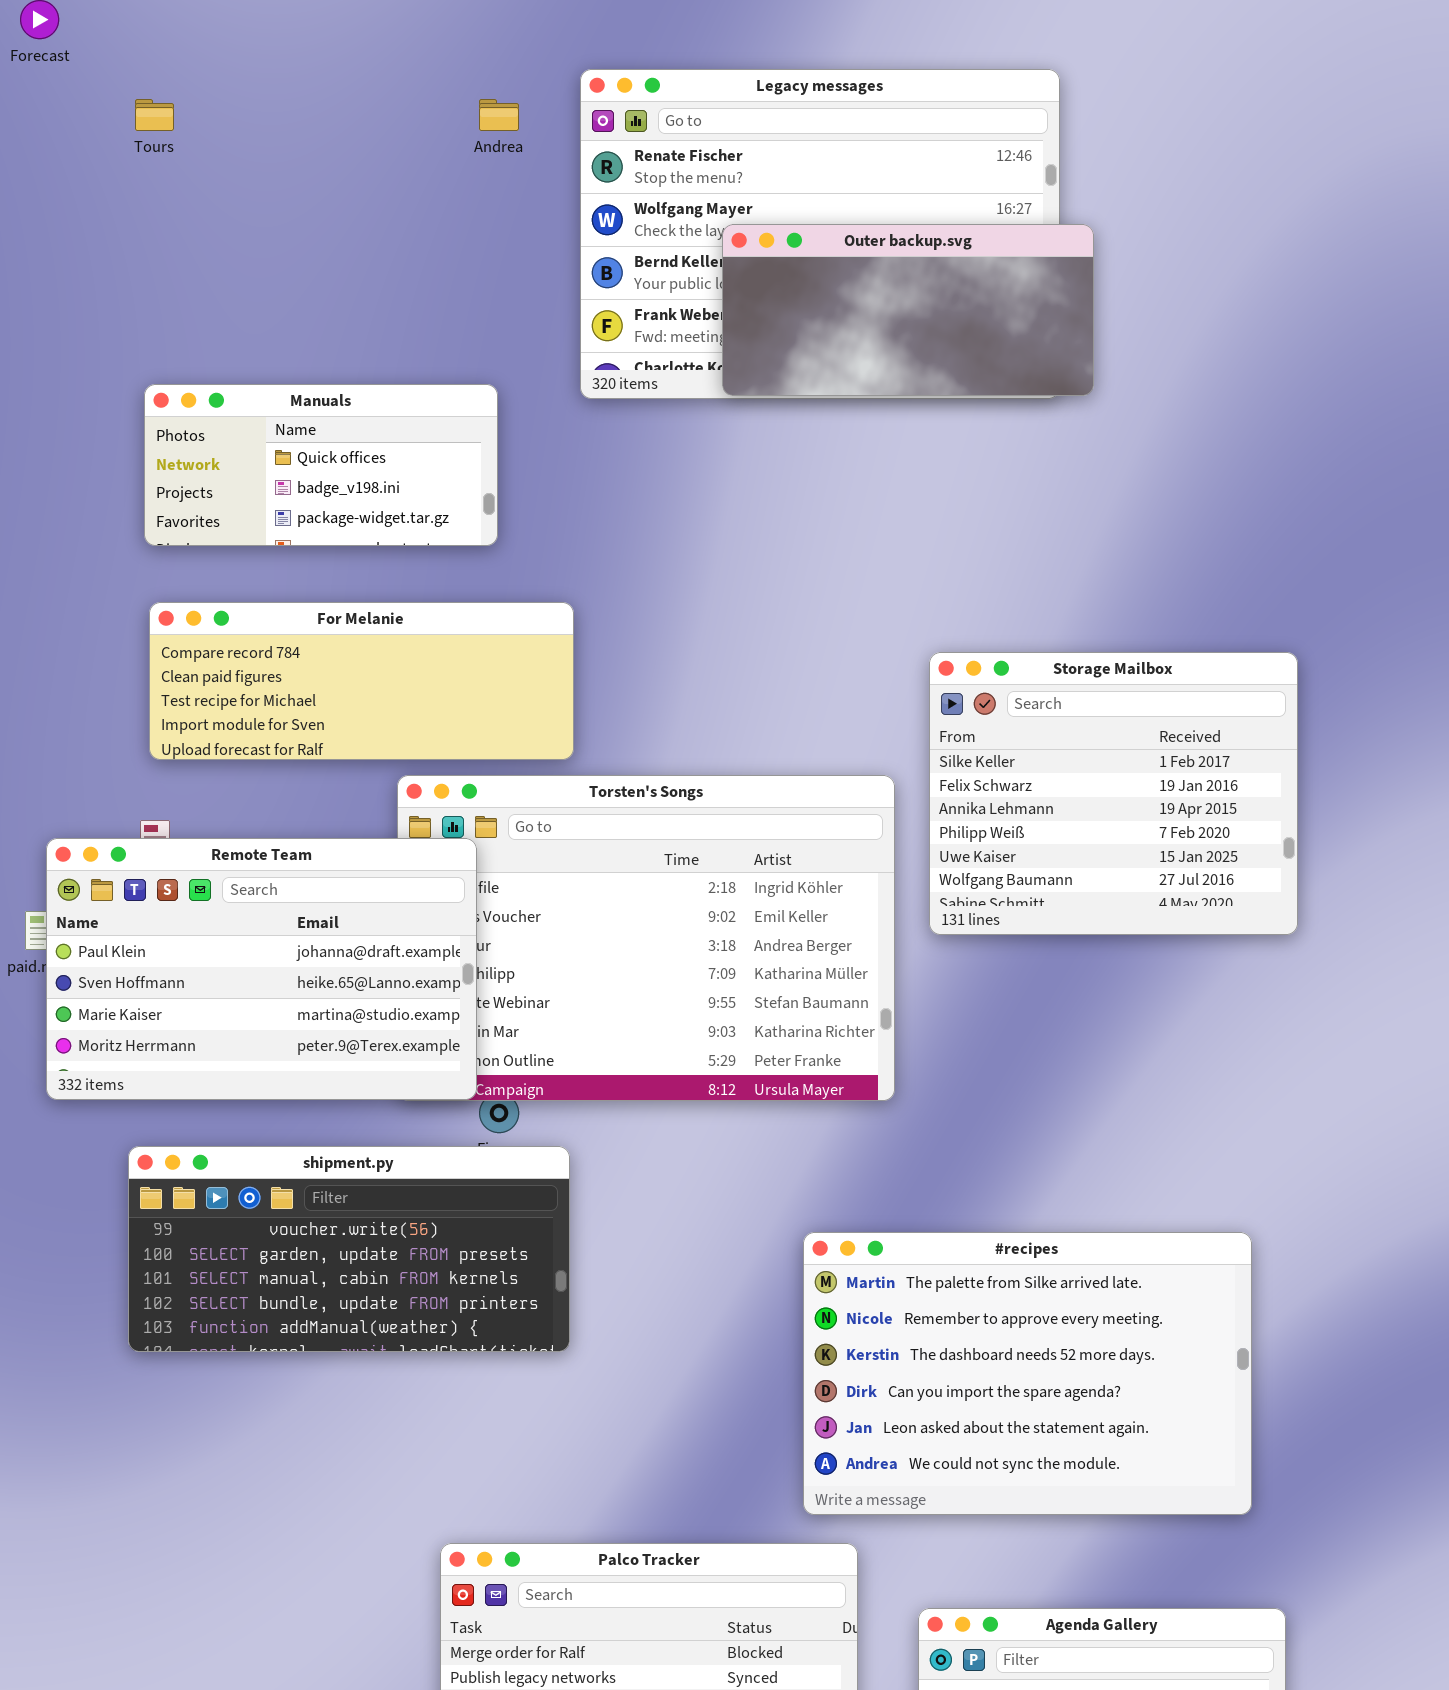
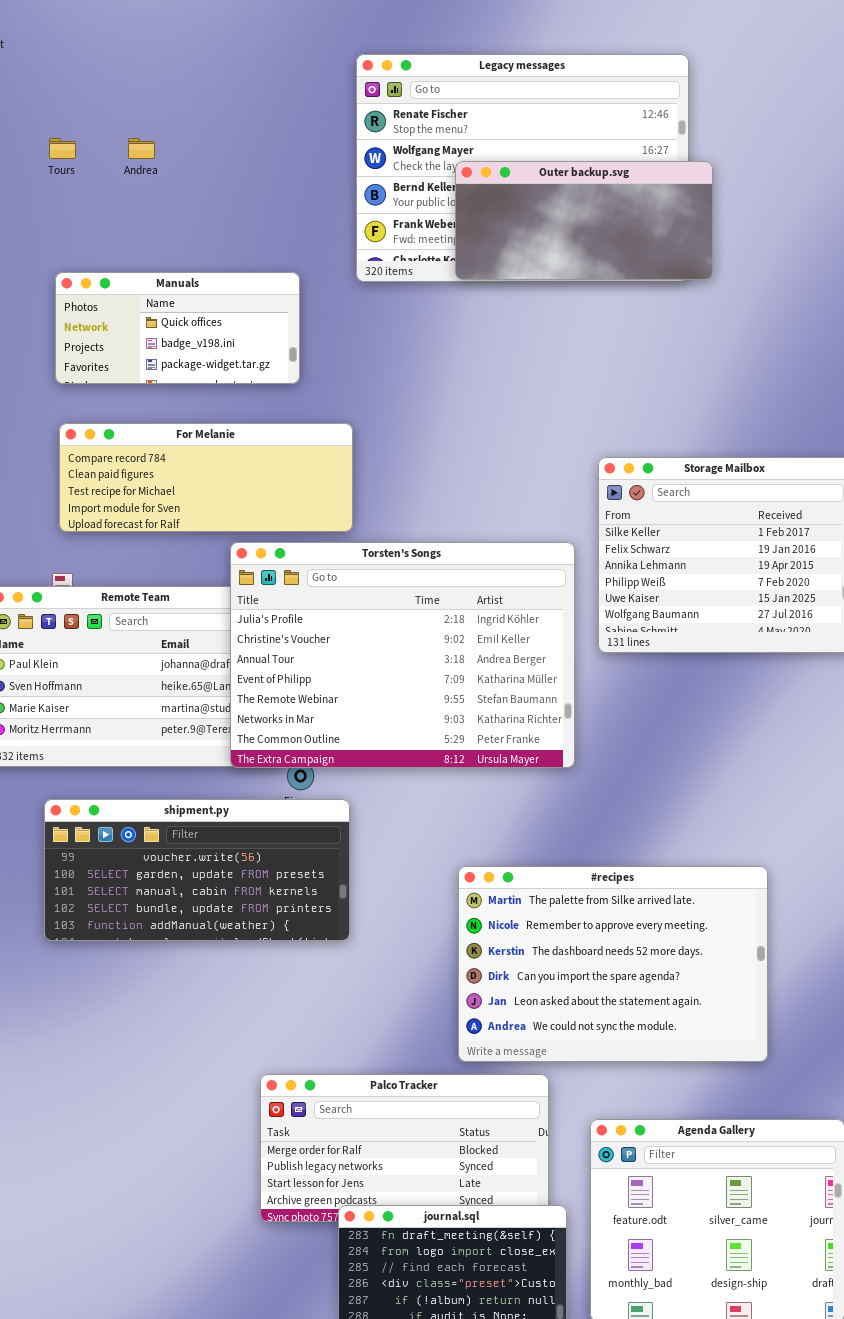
Tours: [135,99,174,131] -> [49,138,76,159], moved
Andrea: [479,99,519,131] -> [128,138,155,159], moved
Torsten's Songs: [397,775,895,1101] -> [230,542,575,768], raised
#recipes: [803,1232,1252,1515] -> [458,866,768,1062], moved

